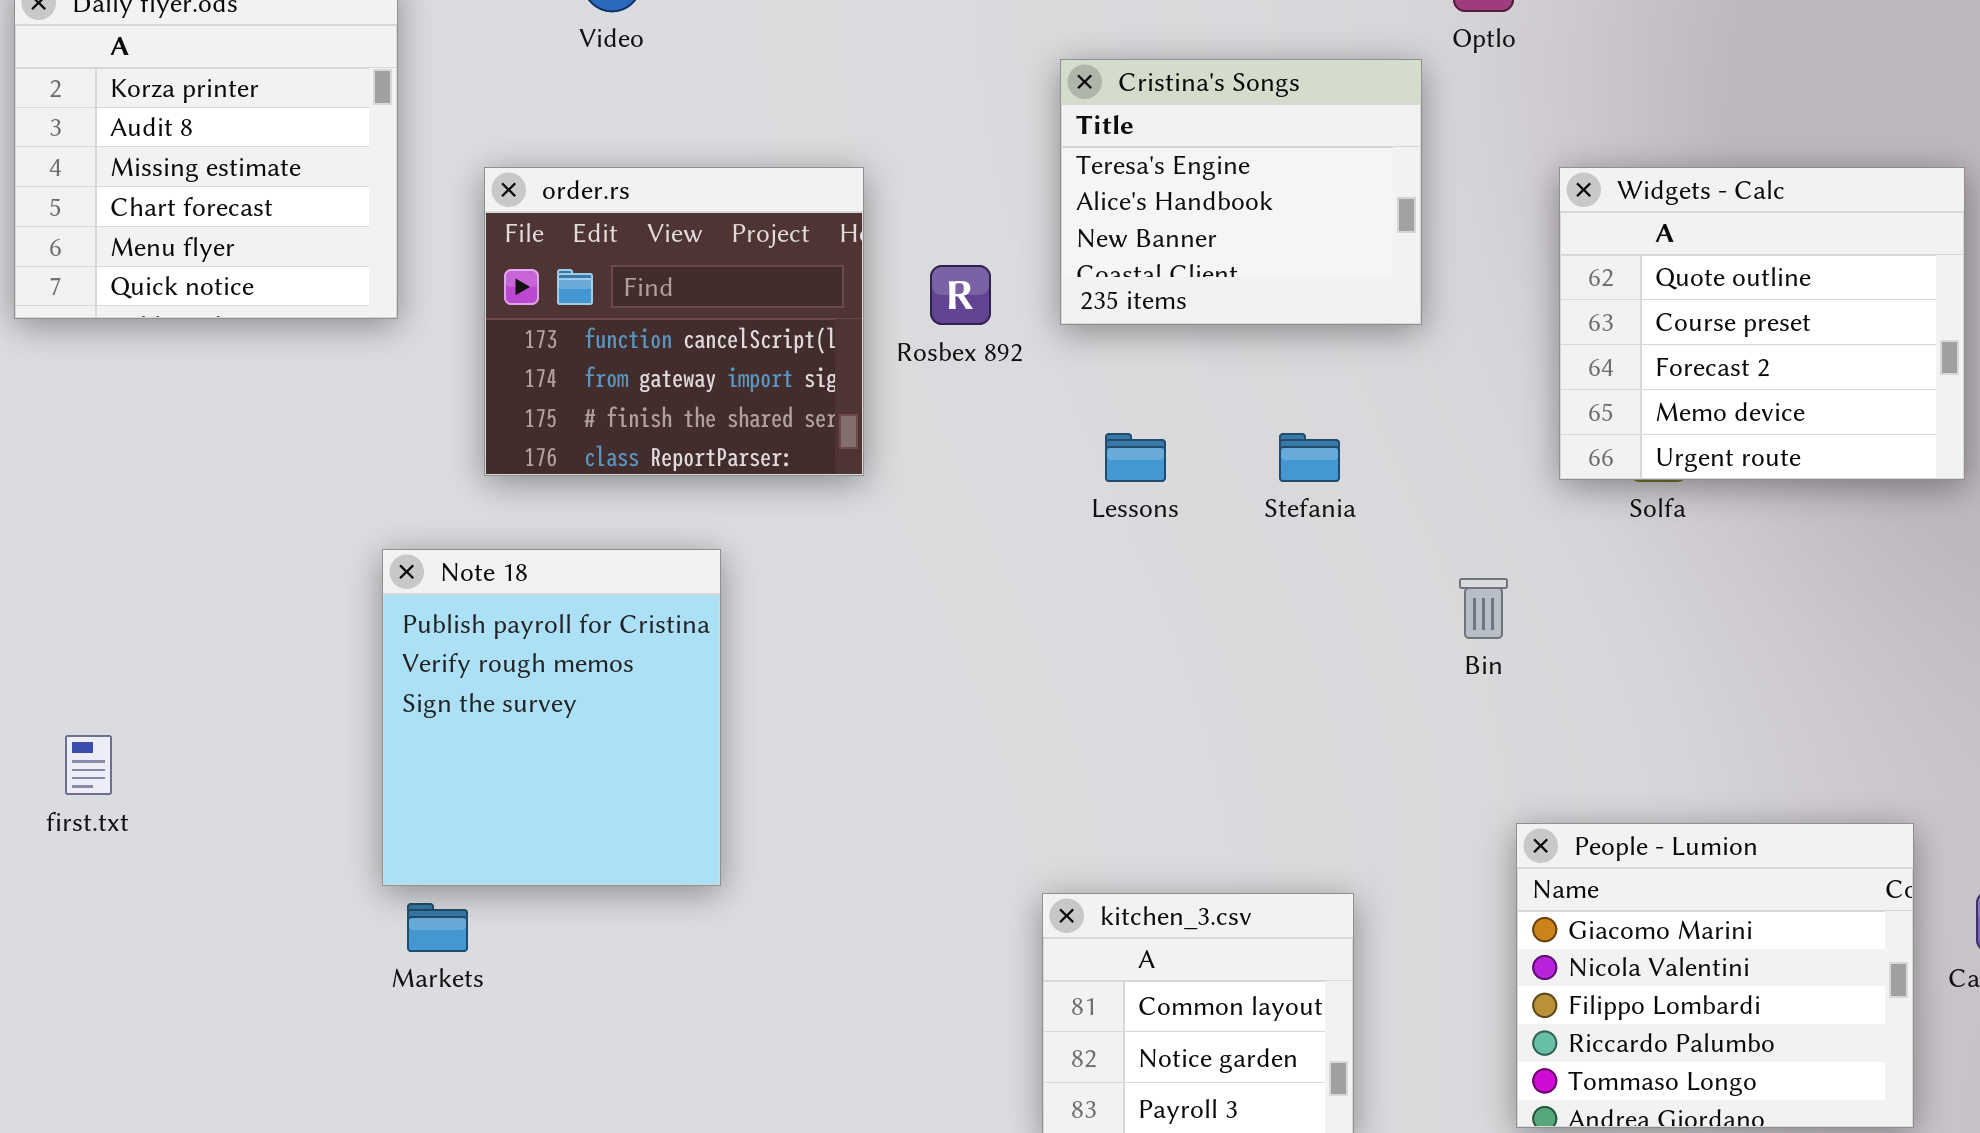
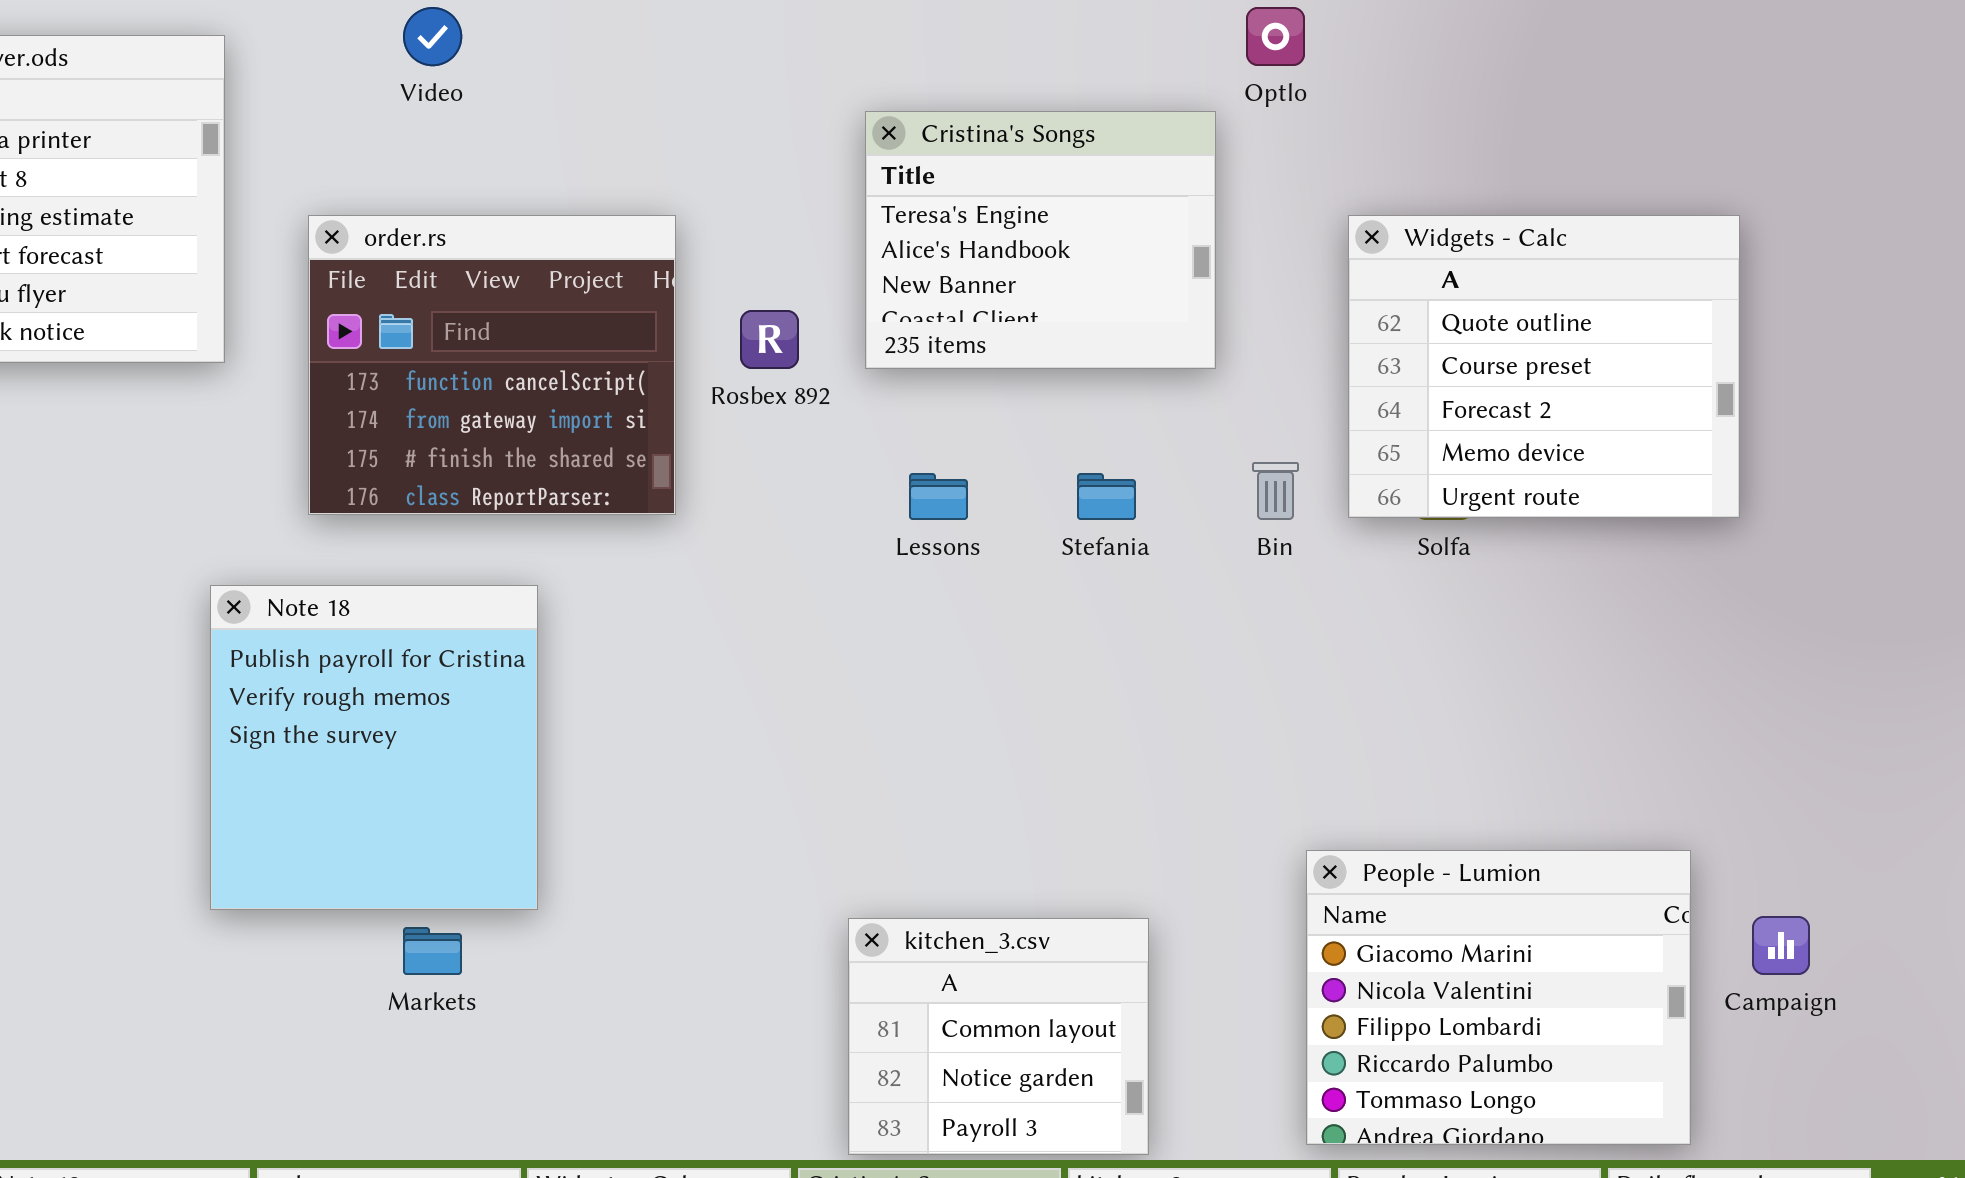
Bin: [1459,578,1508,639] -> [1252,462,1299,520], moved
Markets: [407,903,468,952] -> [403,927,462,975], moved

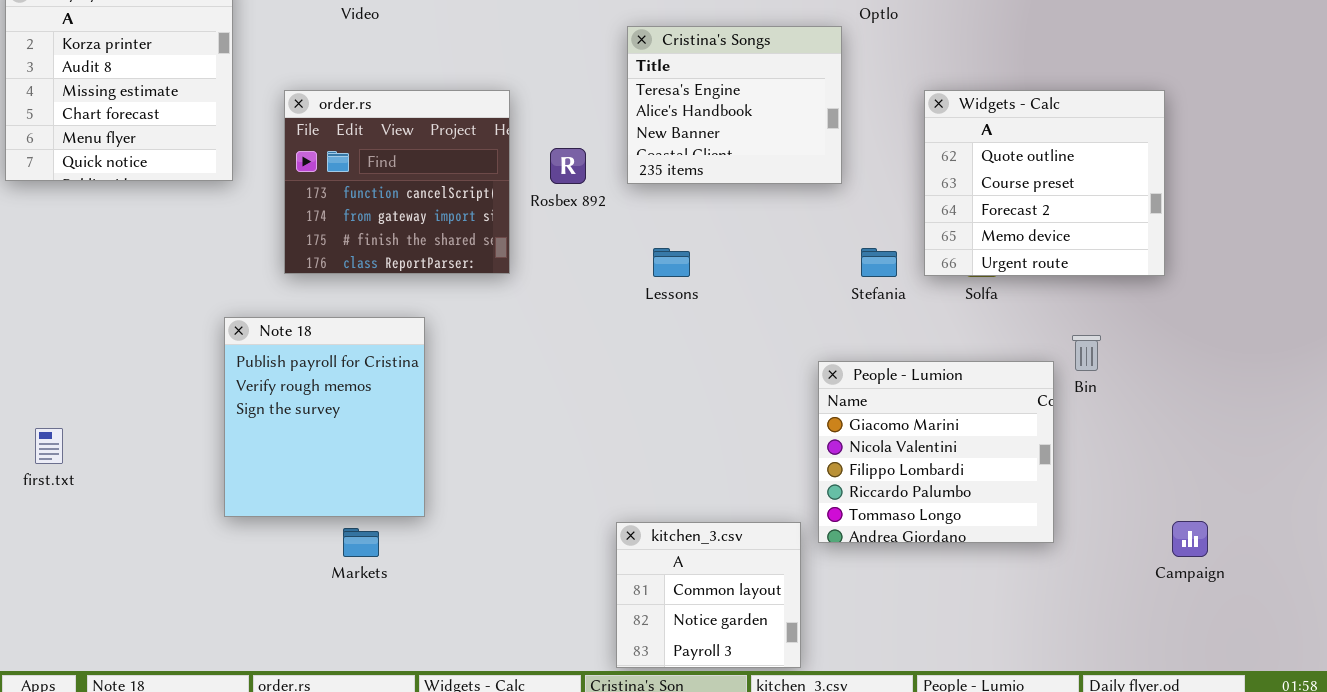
Bin: [1252,462,1299,520] -> [1072,335,1101,371], moved
Stefania: [1077,473,1136,520] -> [861,248,897,277], moved
People - Lumion: [1306,850,1691,1145] -> [818,361,1054,543], moved

